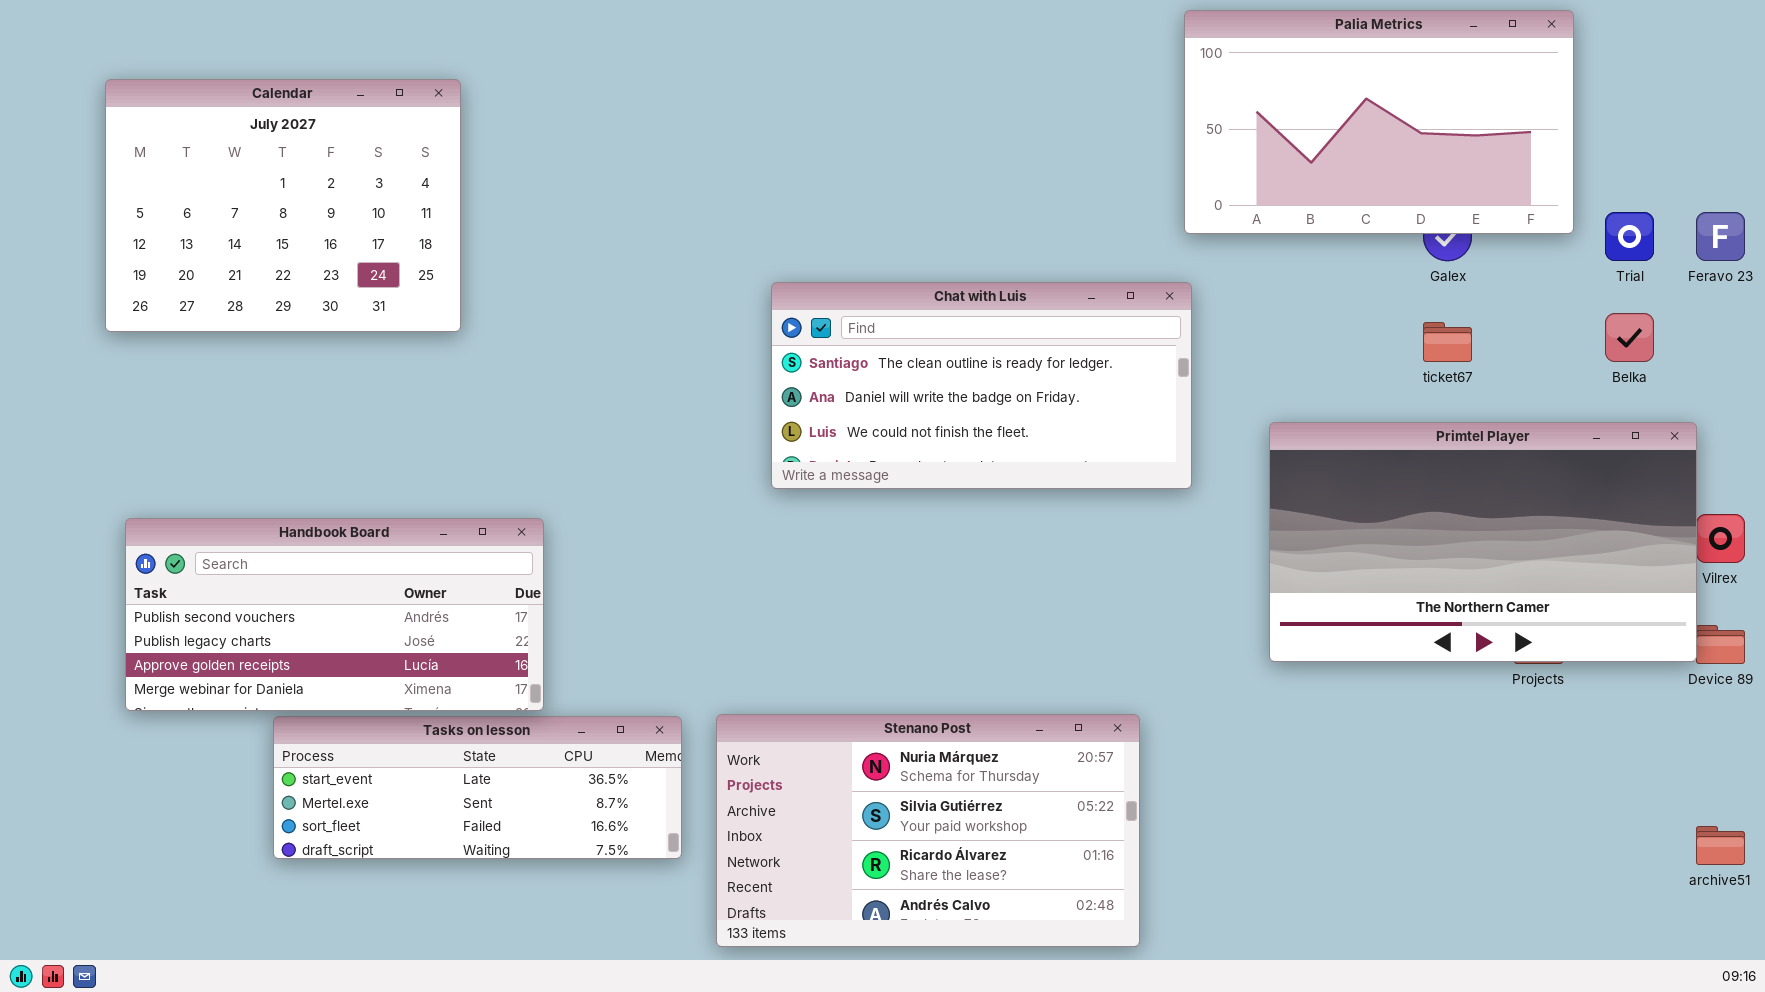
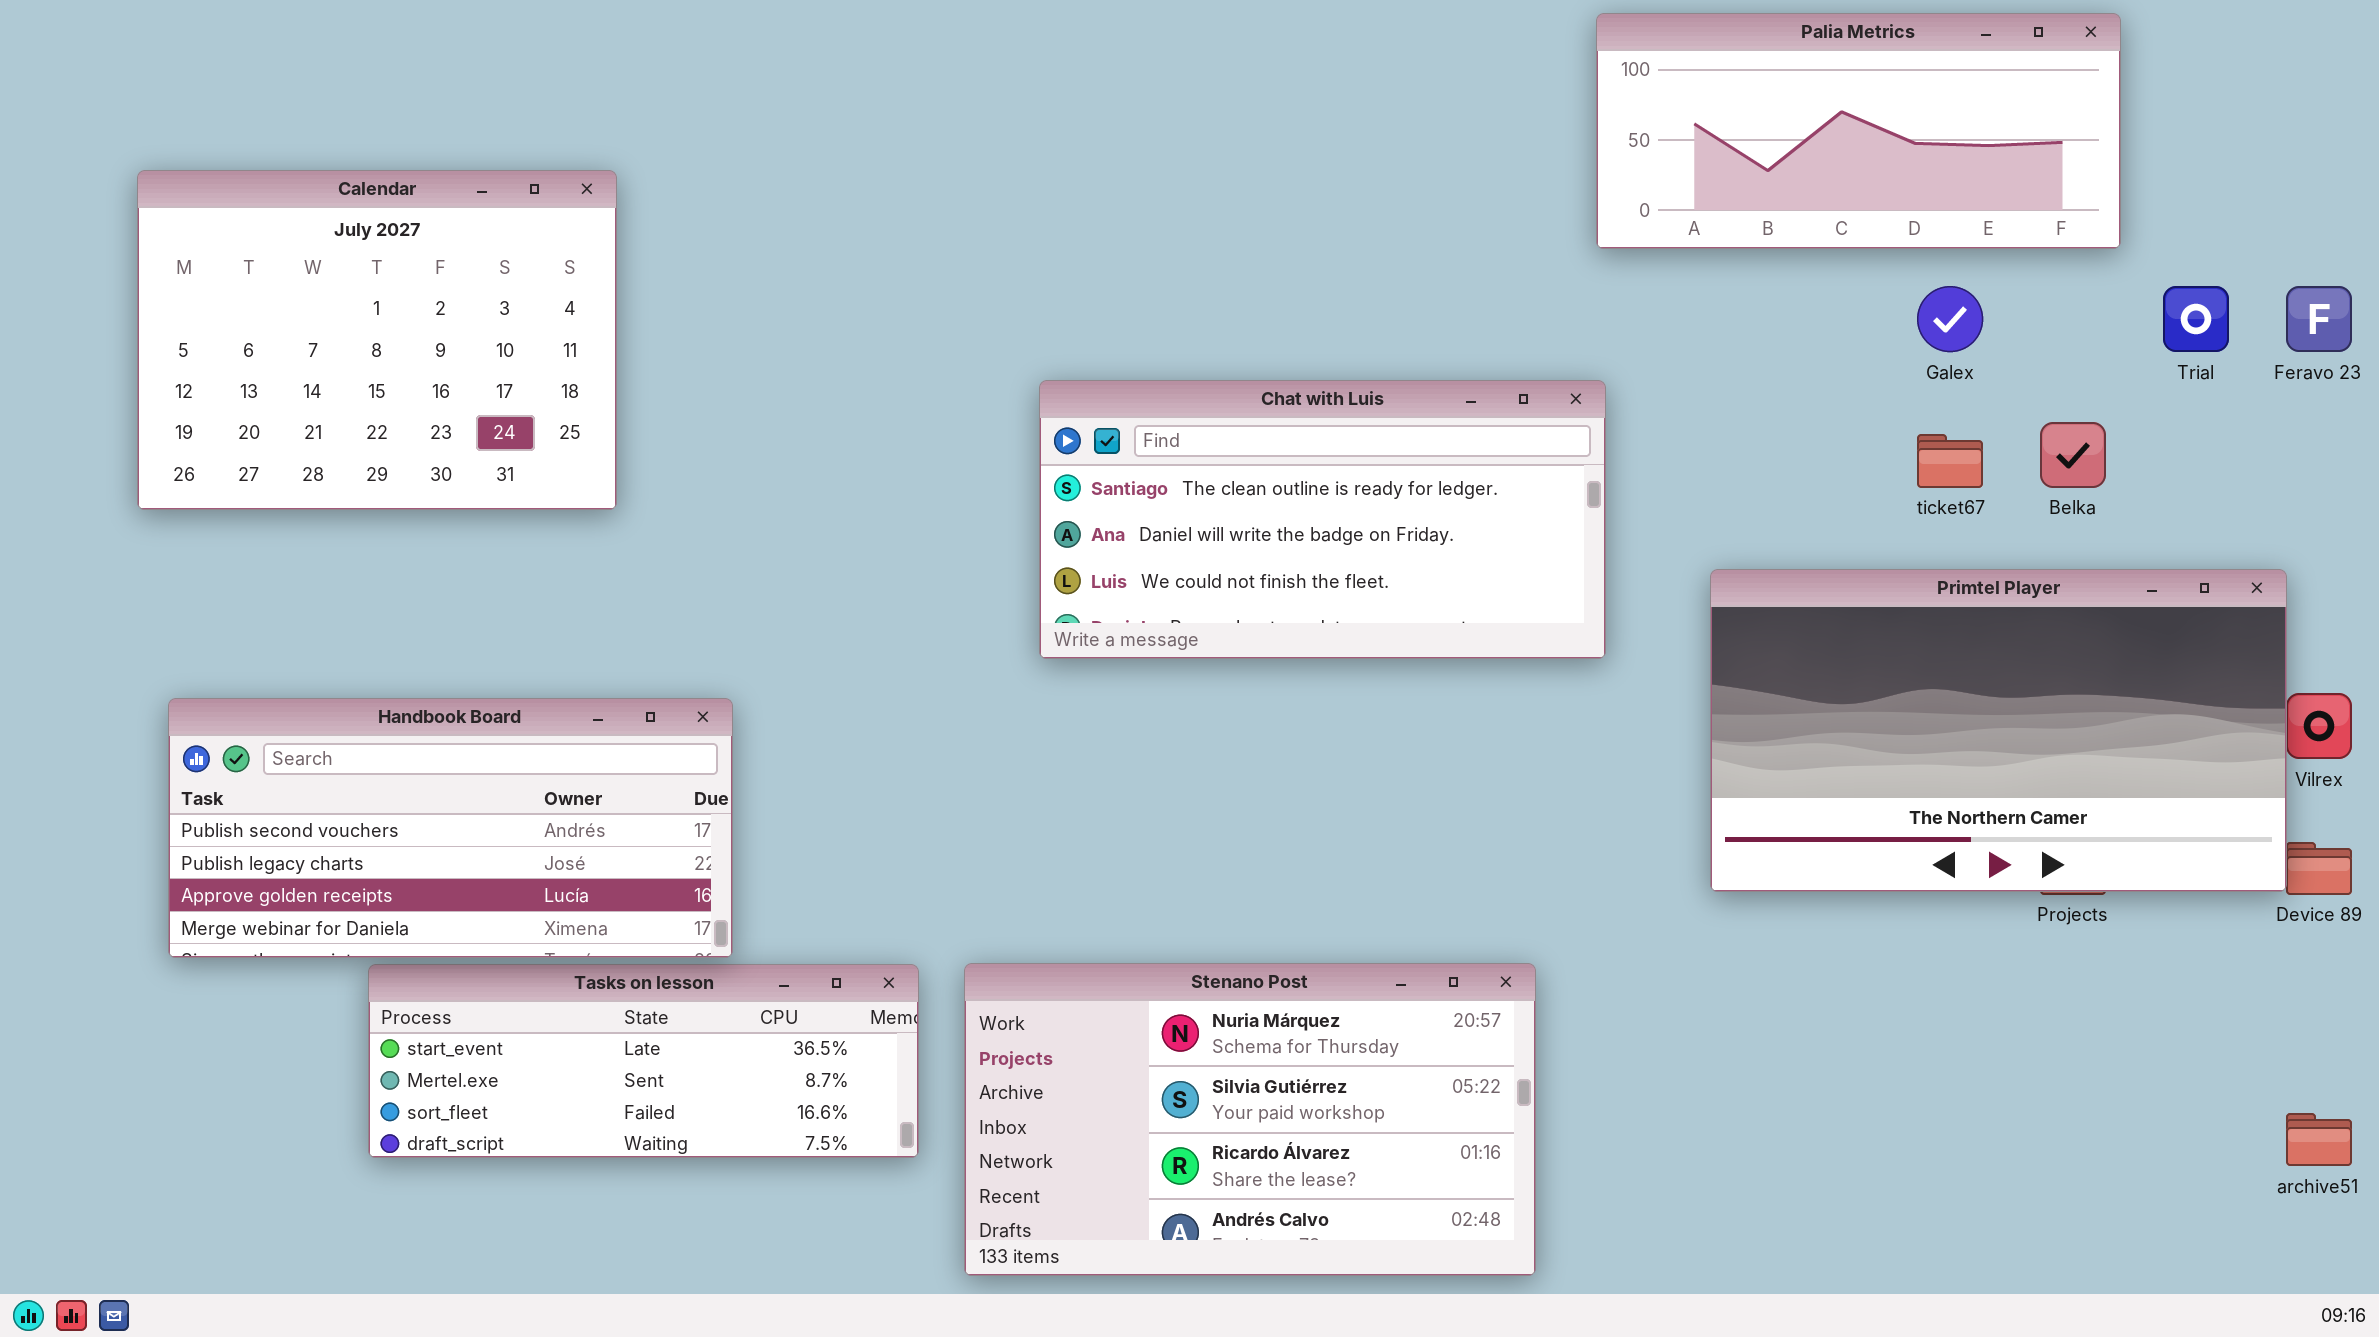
Palia Metrics: [1184,10,1574,234] -> [1596,13,2121,249], resized
Calendar: [105,79,461,332] -> [137,170,617,510], moved
Belka: [1605,313,1654,362] -> [2040,422,2106,488], moved

